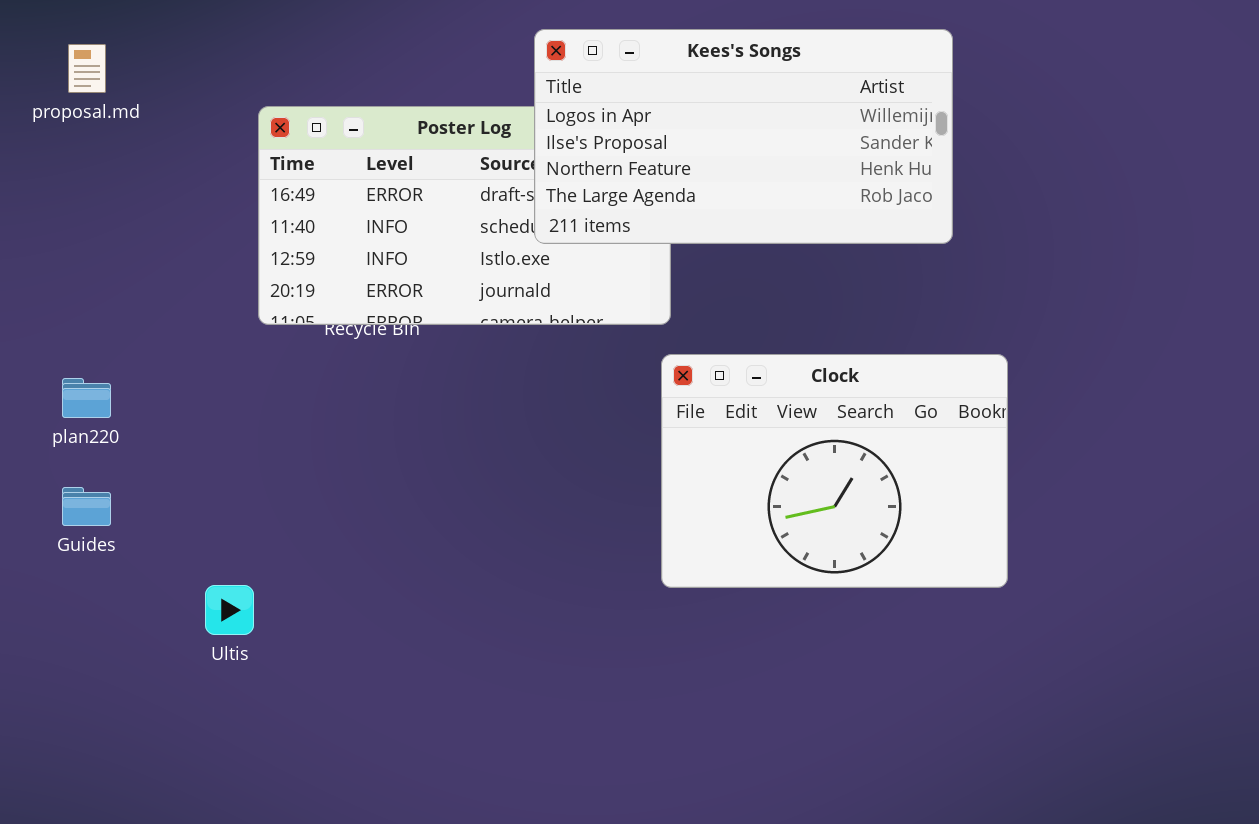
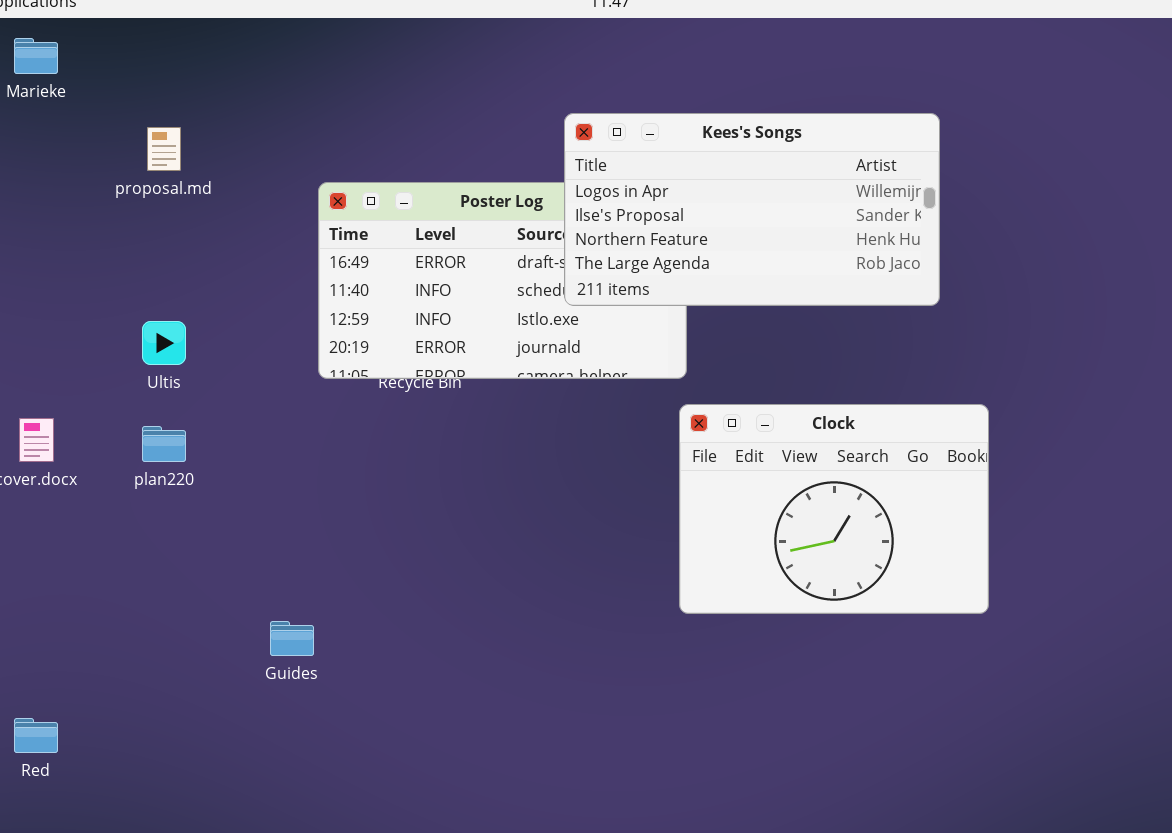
Guides: [62,487,111,526] -> [270,621,314,656], moved
Ultis: [205,585,254,635] -> [142,321,186,365], moved

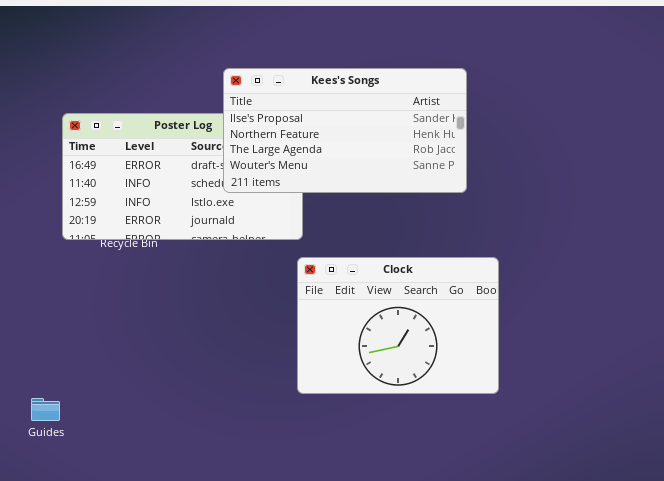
Kees's Songs: [564,113,940,306] -> [223,68,467,193], scrolled down 1 row

